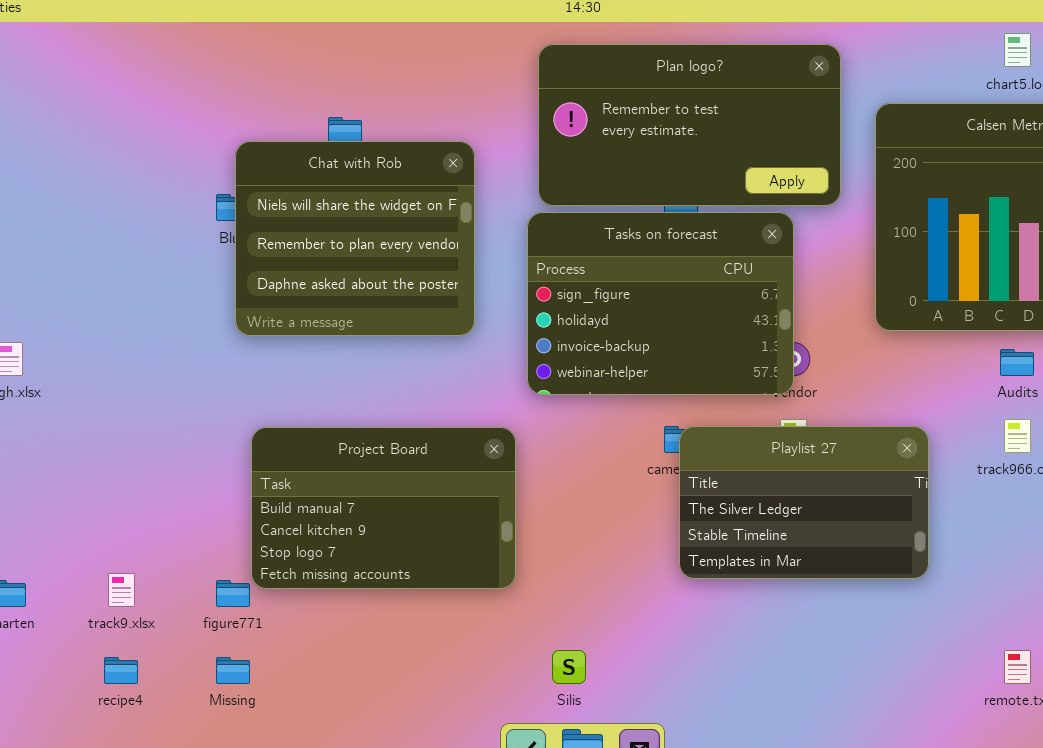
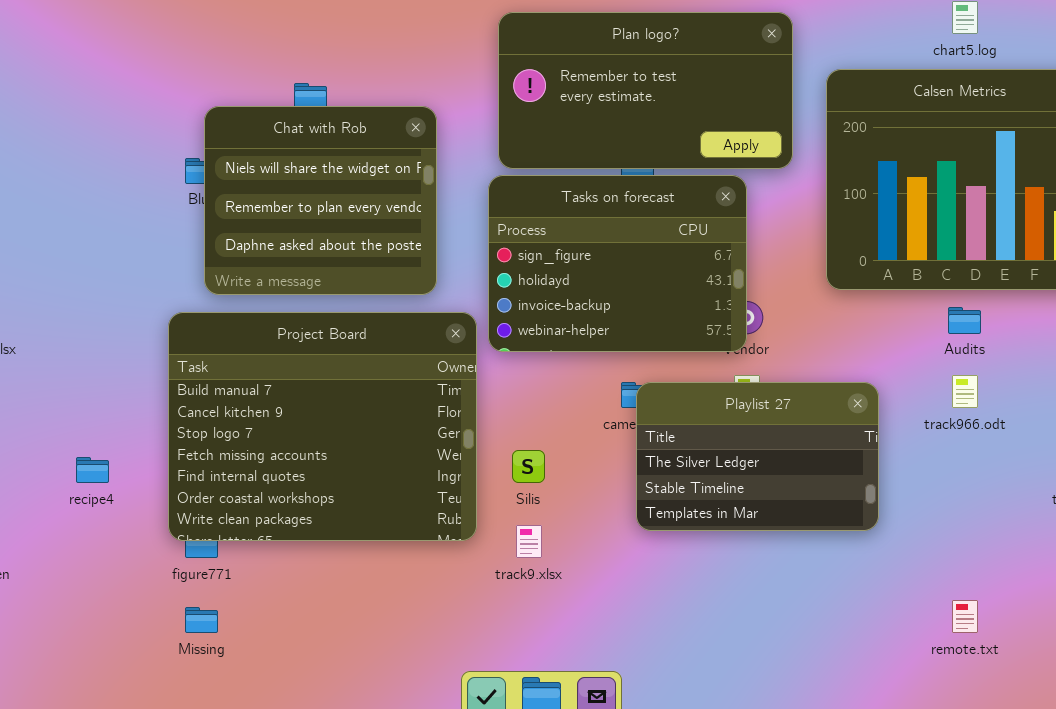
Project Board: [251,427,516,589] -> [168,312,477,541], resized
track9.xlsx: [108,573,135,607] -> [516,525,542,558], moved
Silis: [552,650,586,684] -> [512,450,545,483], moved
recipe4: [104,657,138,684] -> [76,457,109,483], moved

